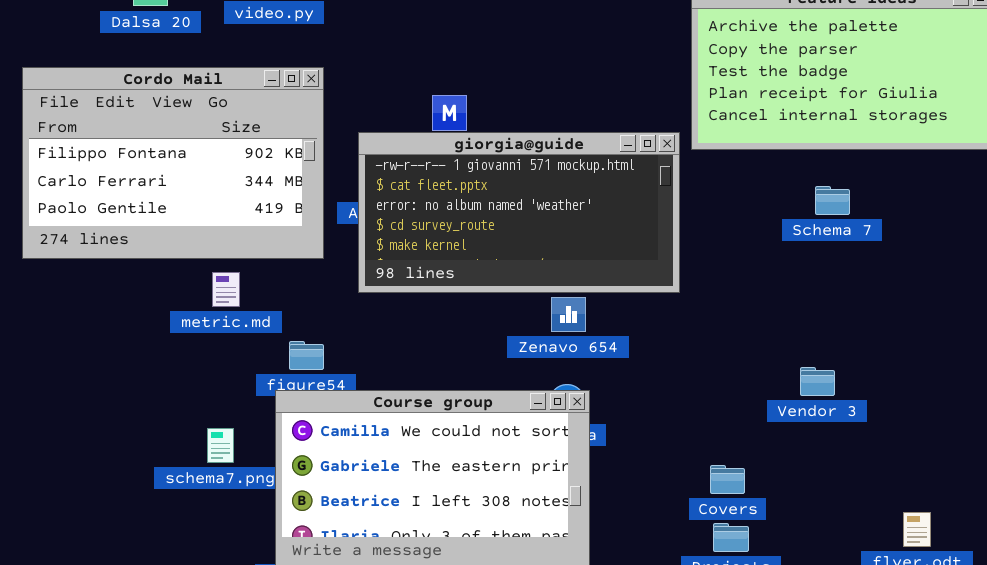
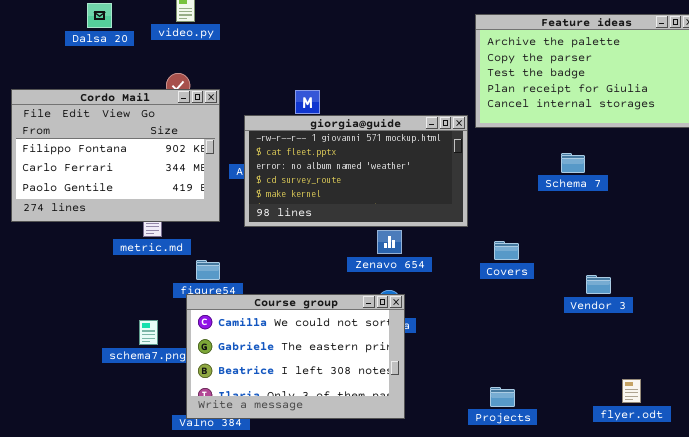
Cordo Mail: [22,67,324,259] -> [11,89,220,222], moved
Vendor 3: [800,367,835,396] -> [586,275,611,294], moved
Covers: [710,465,745,494] -> [494,241,519,260], moved

